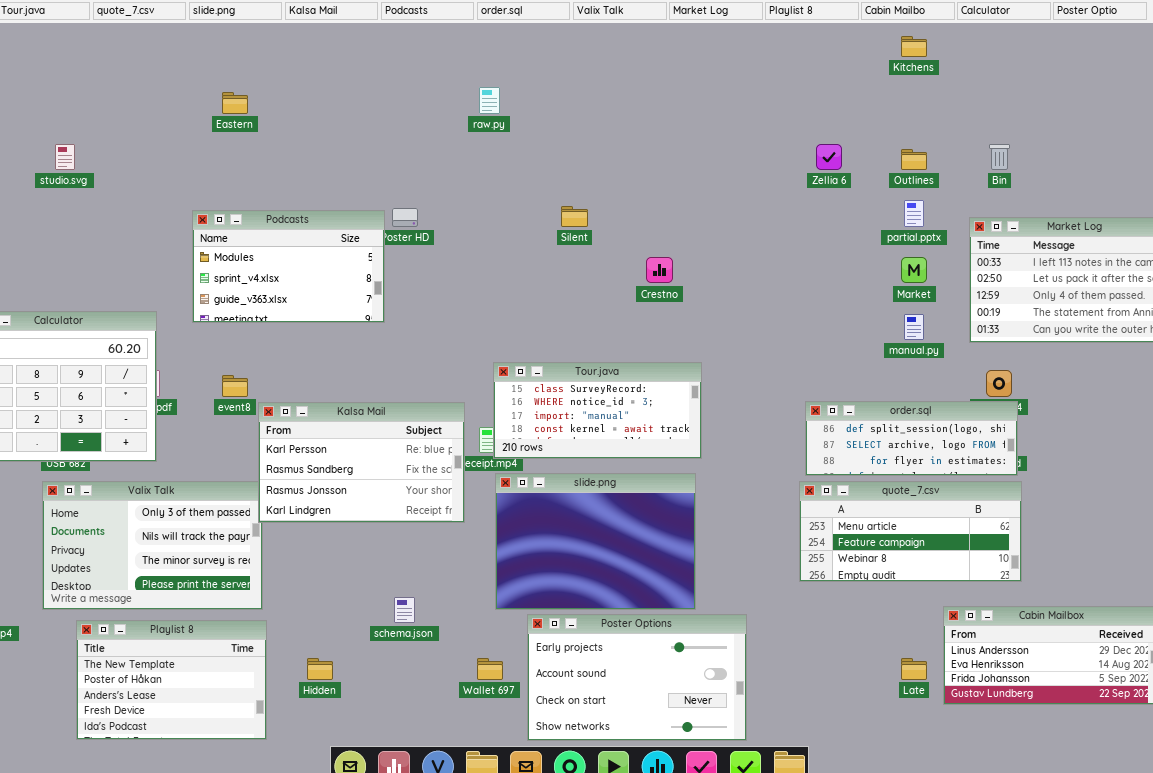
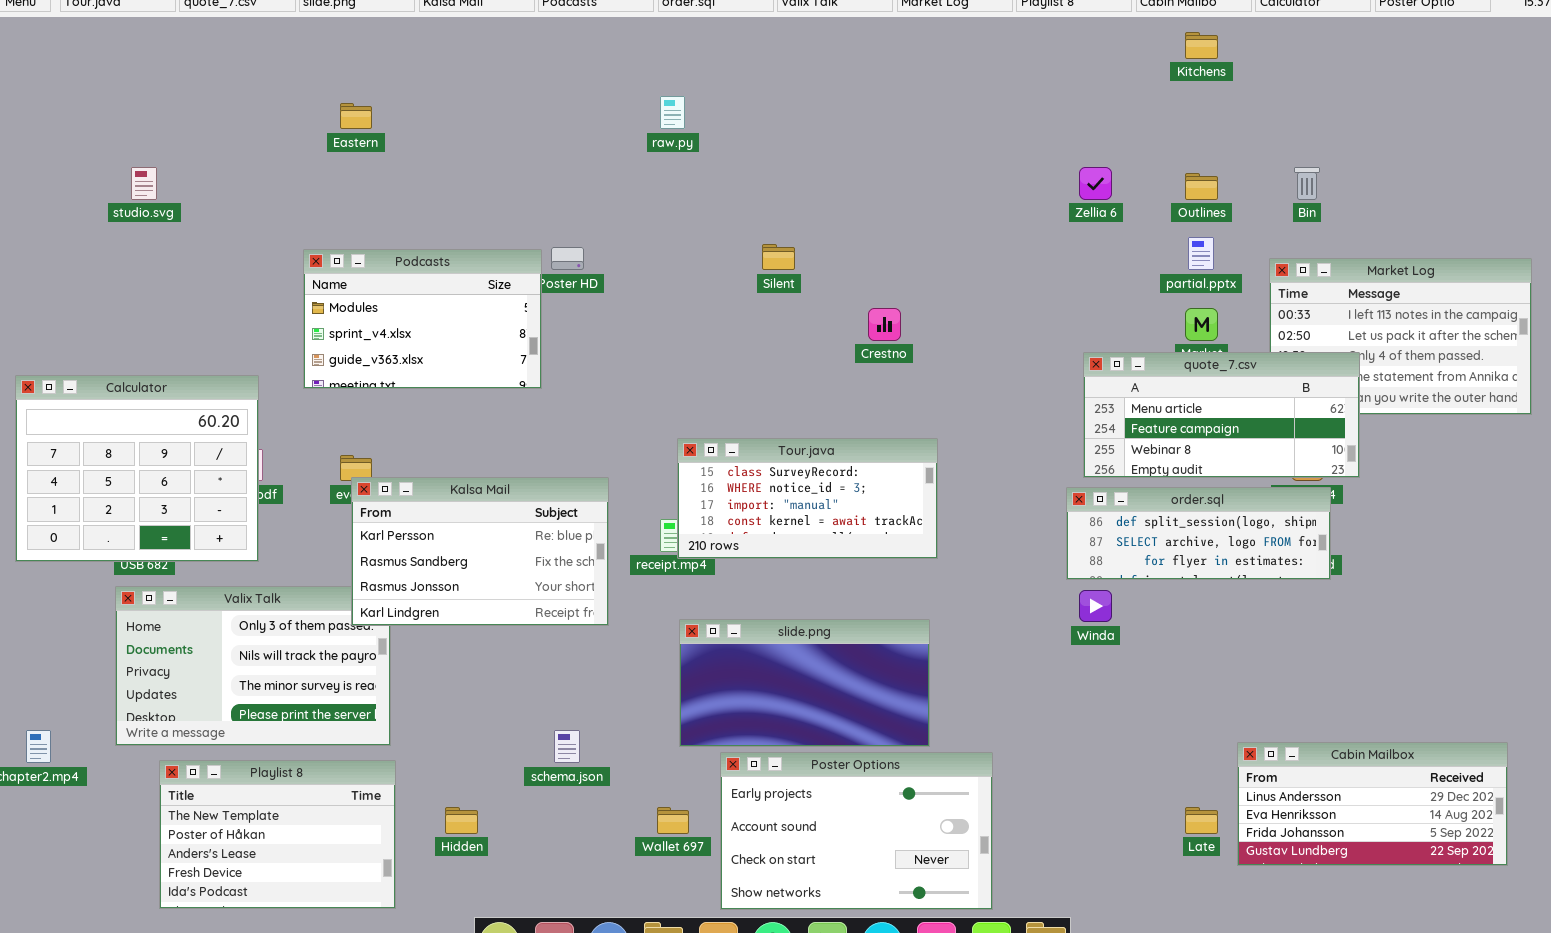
Kalsa Mail: [258,402,465,523] -> [351,477,609,626], moved
slide.png: [495,473,696,610] -> [679,619,930,747], resized
quote_7.csv: [799,481,1022,582] -> [1083,352,1360,478], moved

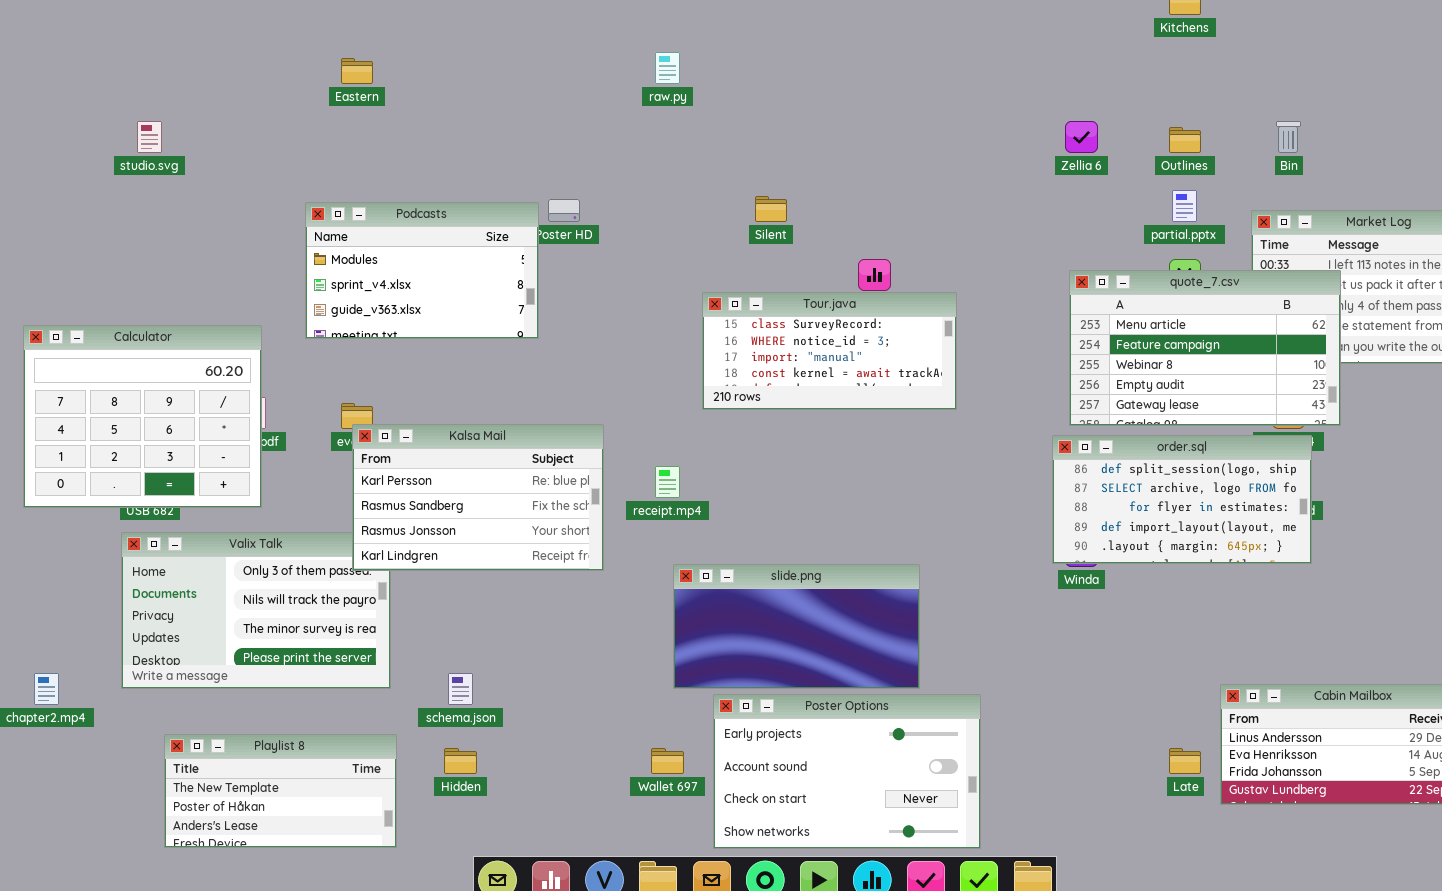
quote_7.csv: [1083,352,1360,478] -> [1069,270,1341,426], resized
Tour.java: [677,438,938,559] -> [702,292,957,410], moved
order.sql: [1066,487,1331,580] -> [1052,435,1312,564], resized
schema.json: [554,730,580,763] -> [448,673,473,705], moved
Playlist 8: [159,760,396,909] -> [164,734,397,848], resized

